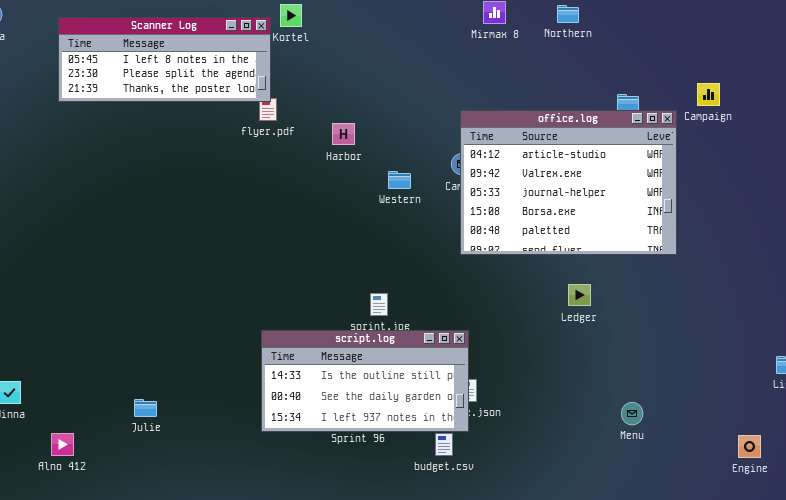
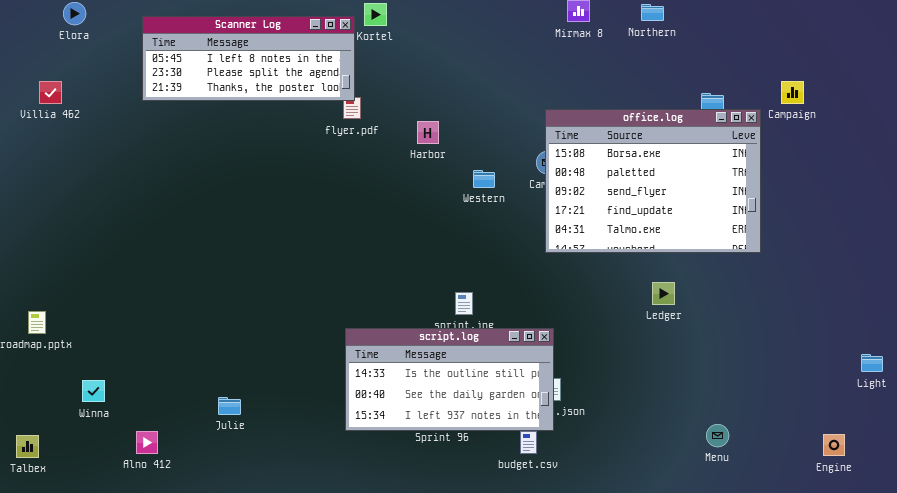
office.log: [460,110,677,255] -> [545,109,761,253], scrolled down 3 rows
Menu: [621,402,643,425] -> [706,424,729,447], moved

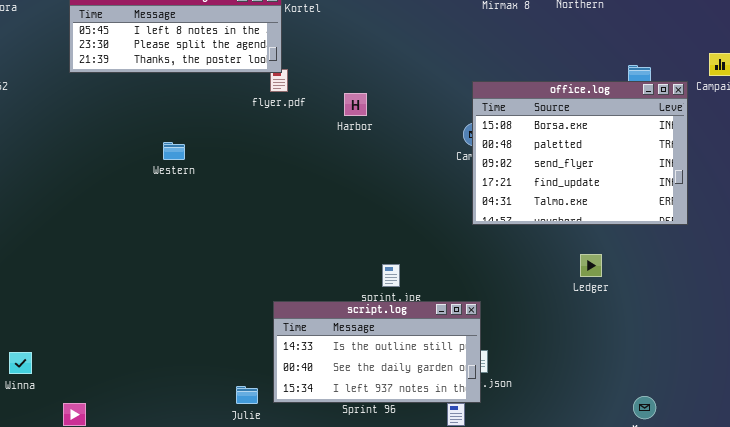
Western: [473,170,495,188] -> [163,142,185,160], moved
Julie: [218,397,241,415] -> [236,386,258,404], moved

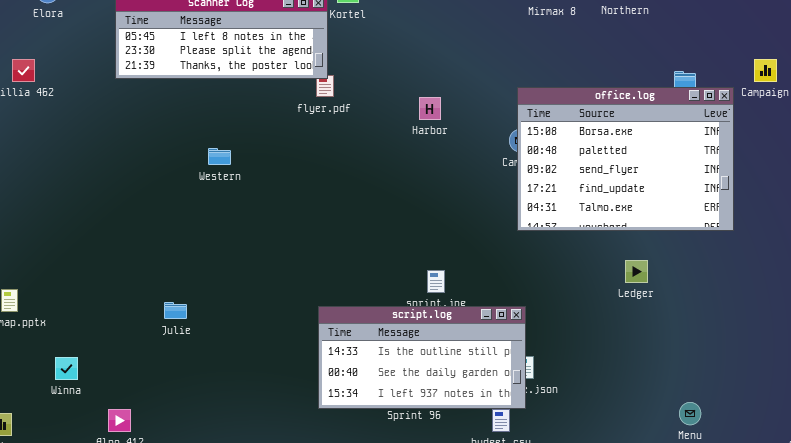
Harbor: [344,93,367,116] -> [419,97,441,120], moved
Julie: [236,386,258,404] -> [164,302,187,319], moved

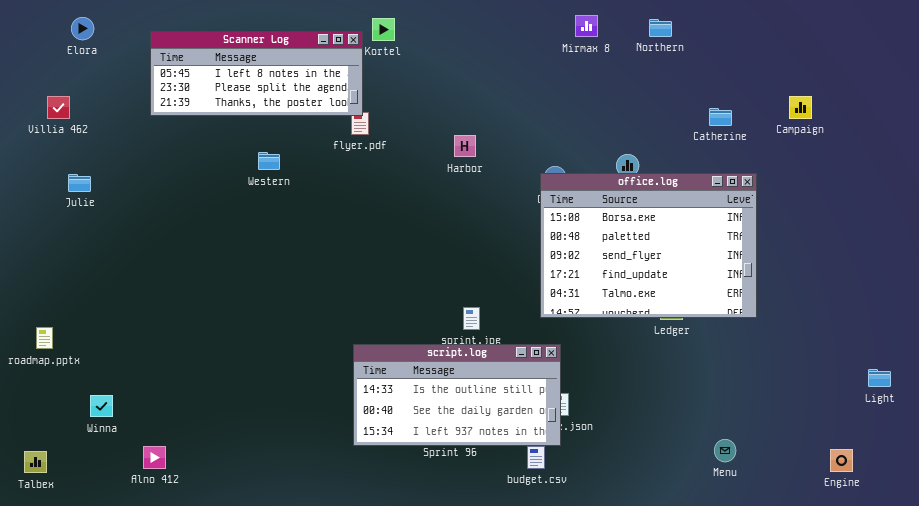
office.log: [517,87,734,231] -> [540,173,757,318], moved
Western: [208,148,231,165] -> [258,152,280,170], moved
Julie: [164,302,187,319] -> [68,174,91,192], moved

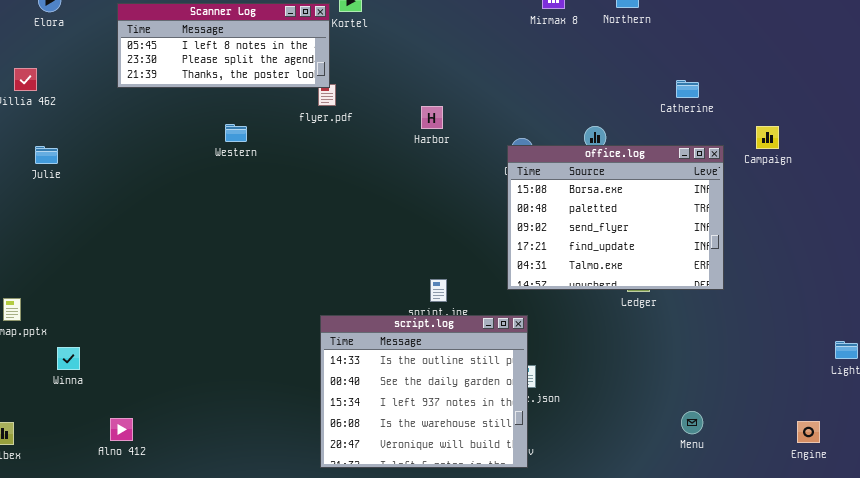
Campaign: [789,96,812,119] -> [756,126,779,149], moved
script.log: [353,344,561,446] -> [320,315,528,468], resized
Winna: [90,395,113,417] -> [57,347,80,370], moved

